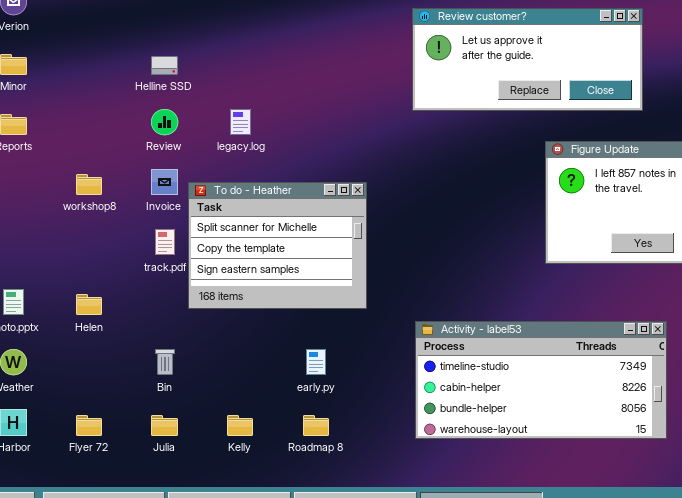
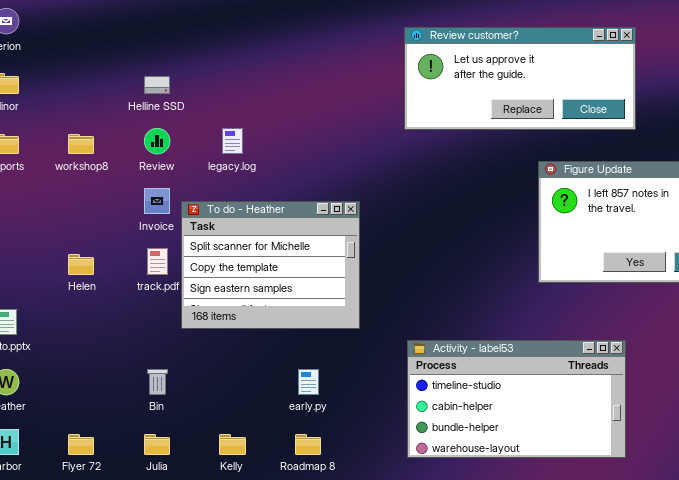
workshop8: [76,174,102,195] -> [68,134,94,154], moved
Helen: [76,294,102,315] -> [68,254,94,275], moved
Activity - label53: [415,321,667,439] -> [407,340,626,458], resized

